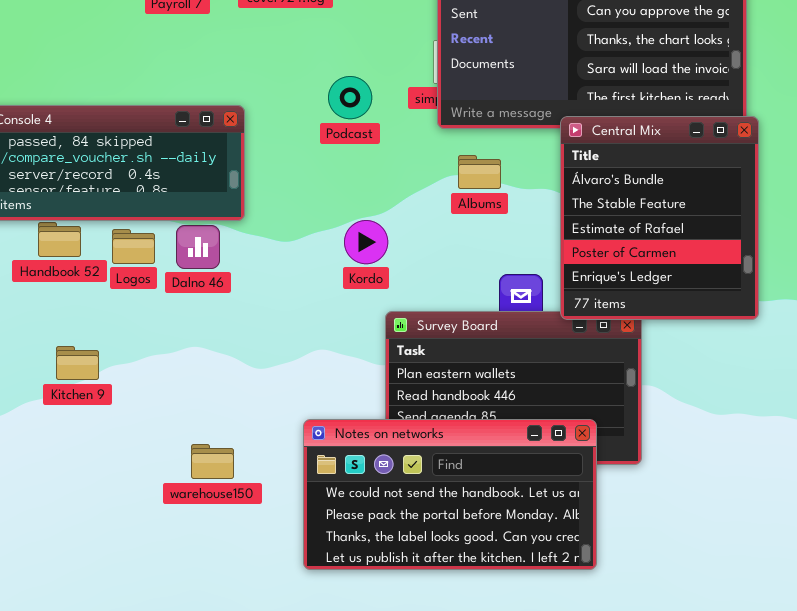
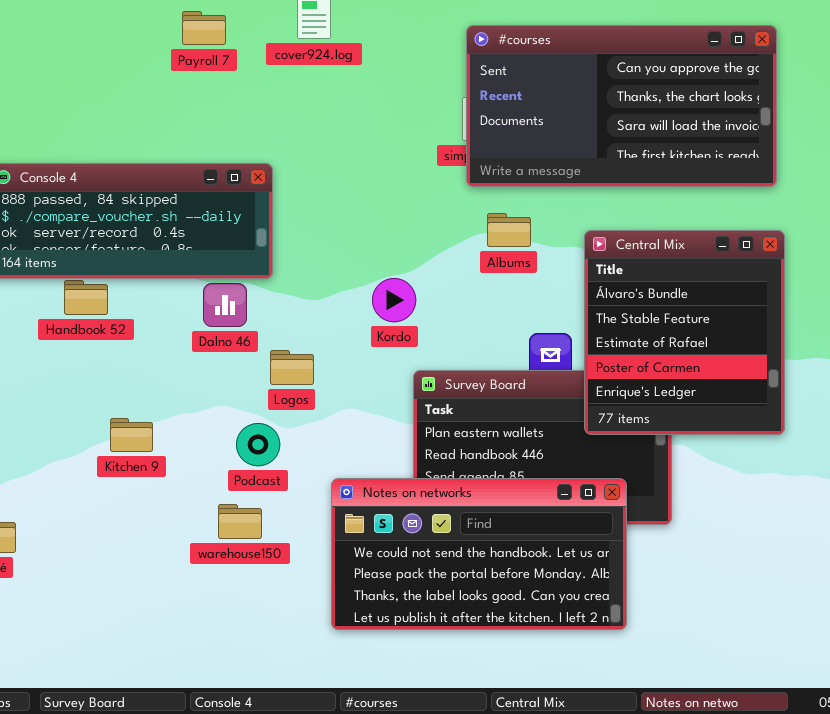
Podcast: [328,76,372,119] -> [236,423,280,466], moved
Central Mix: [560,116,759,320] -> [584,230,785,435], moved
Logos: [112,229,155,264] -> [270,350,314,385], moved
Kitchen 9: [56,346,99,380] -> [110,418,153,452], moved

